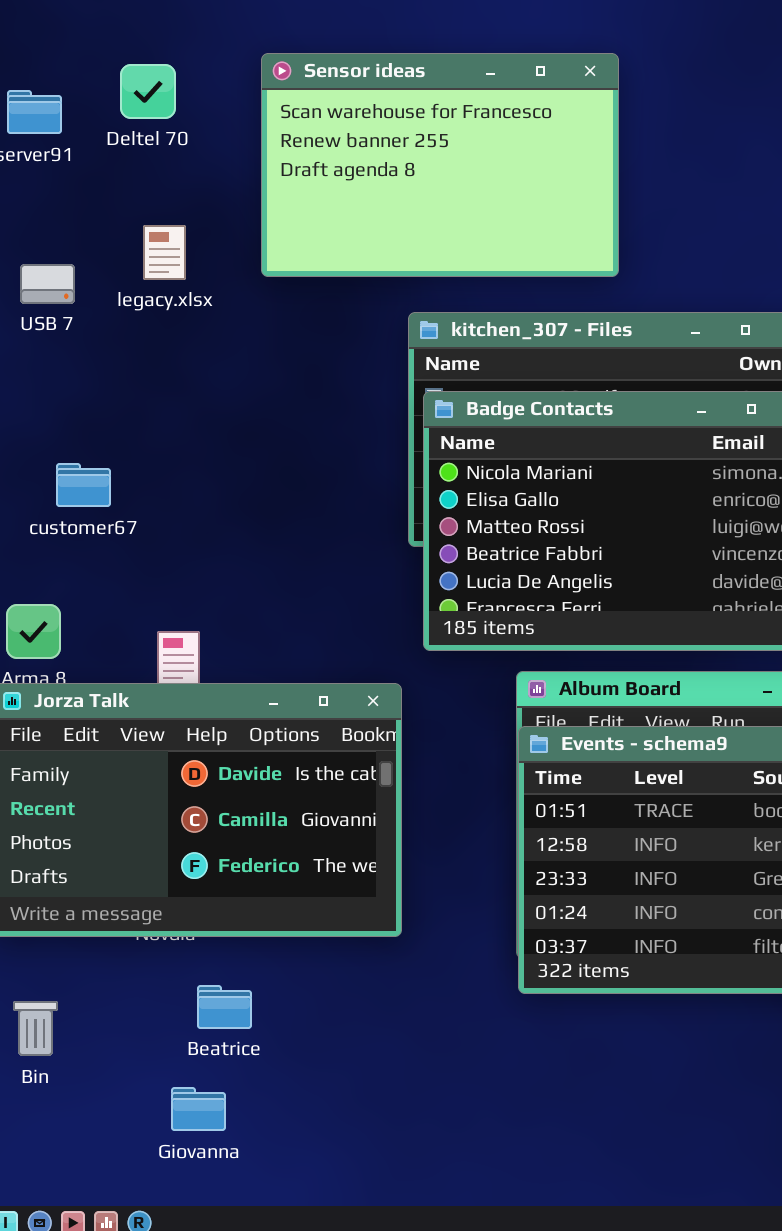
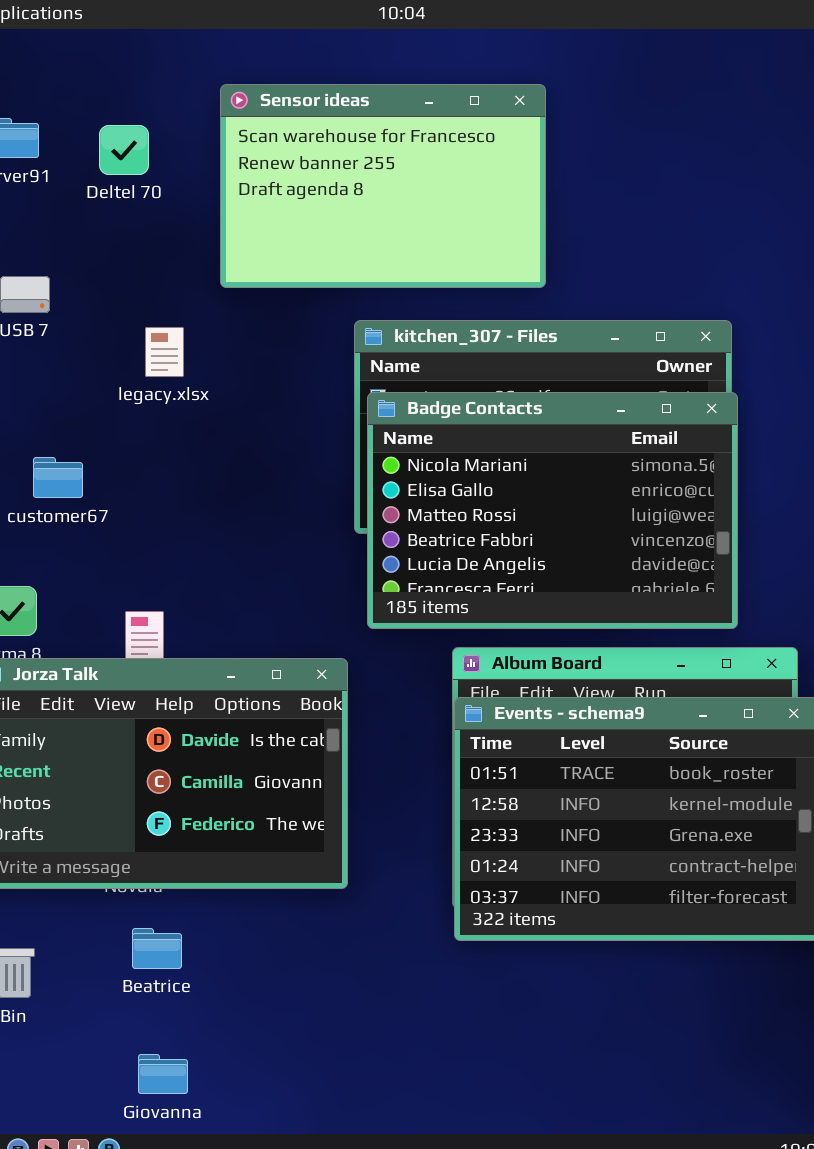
Deltel 70: [120,64,176,119] -> [99,125,149,175], moved
legacy.xlsx: [143,225,186,280] -> [145,327,184,377], moved
Beatrice: [197,985,252,1029] -> [132,928,182,969], moved
Giovanna: [171,1087,226,1131] -> [138,1054,188,1094], moved

